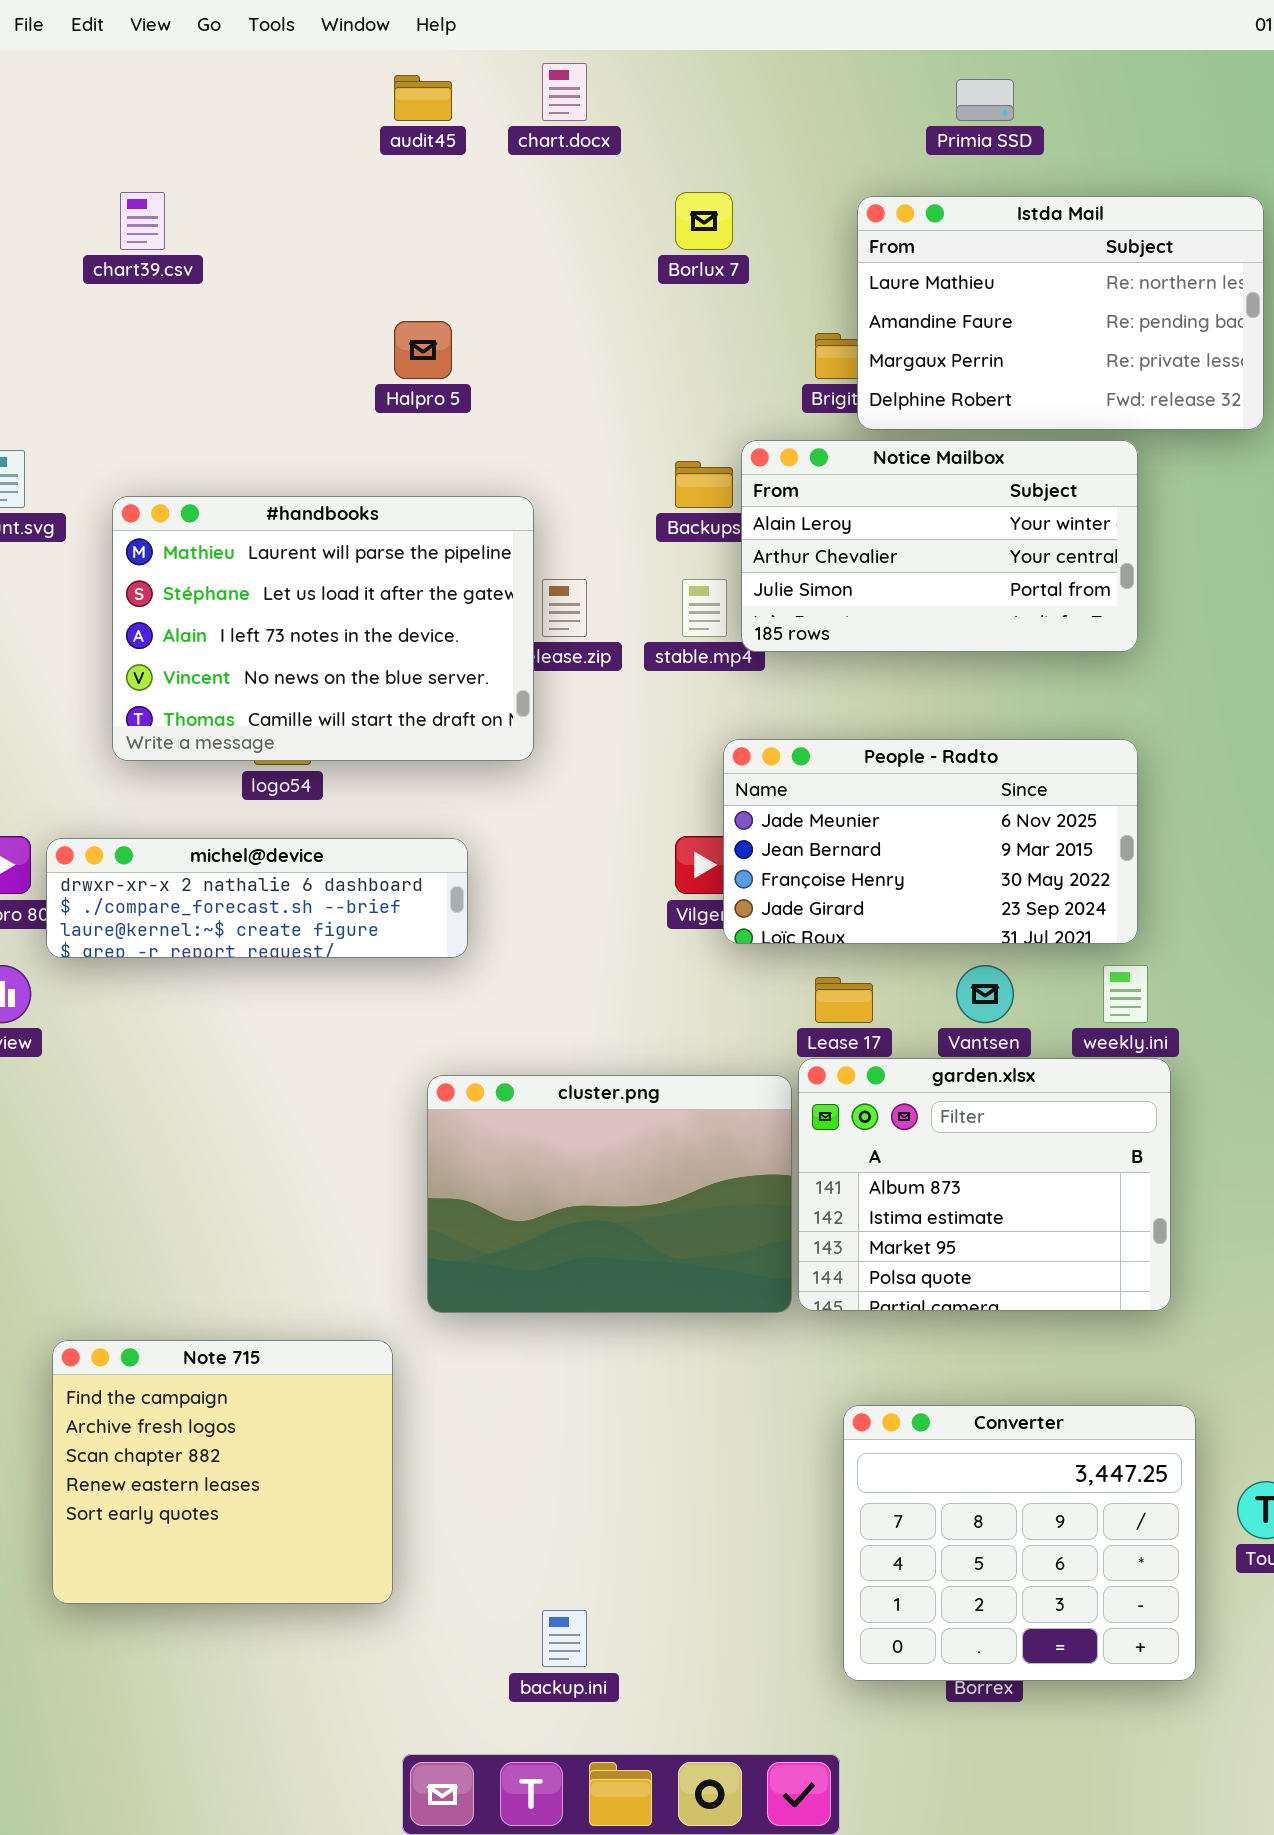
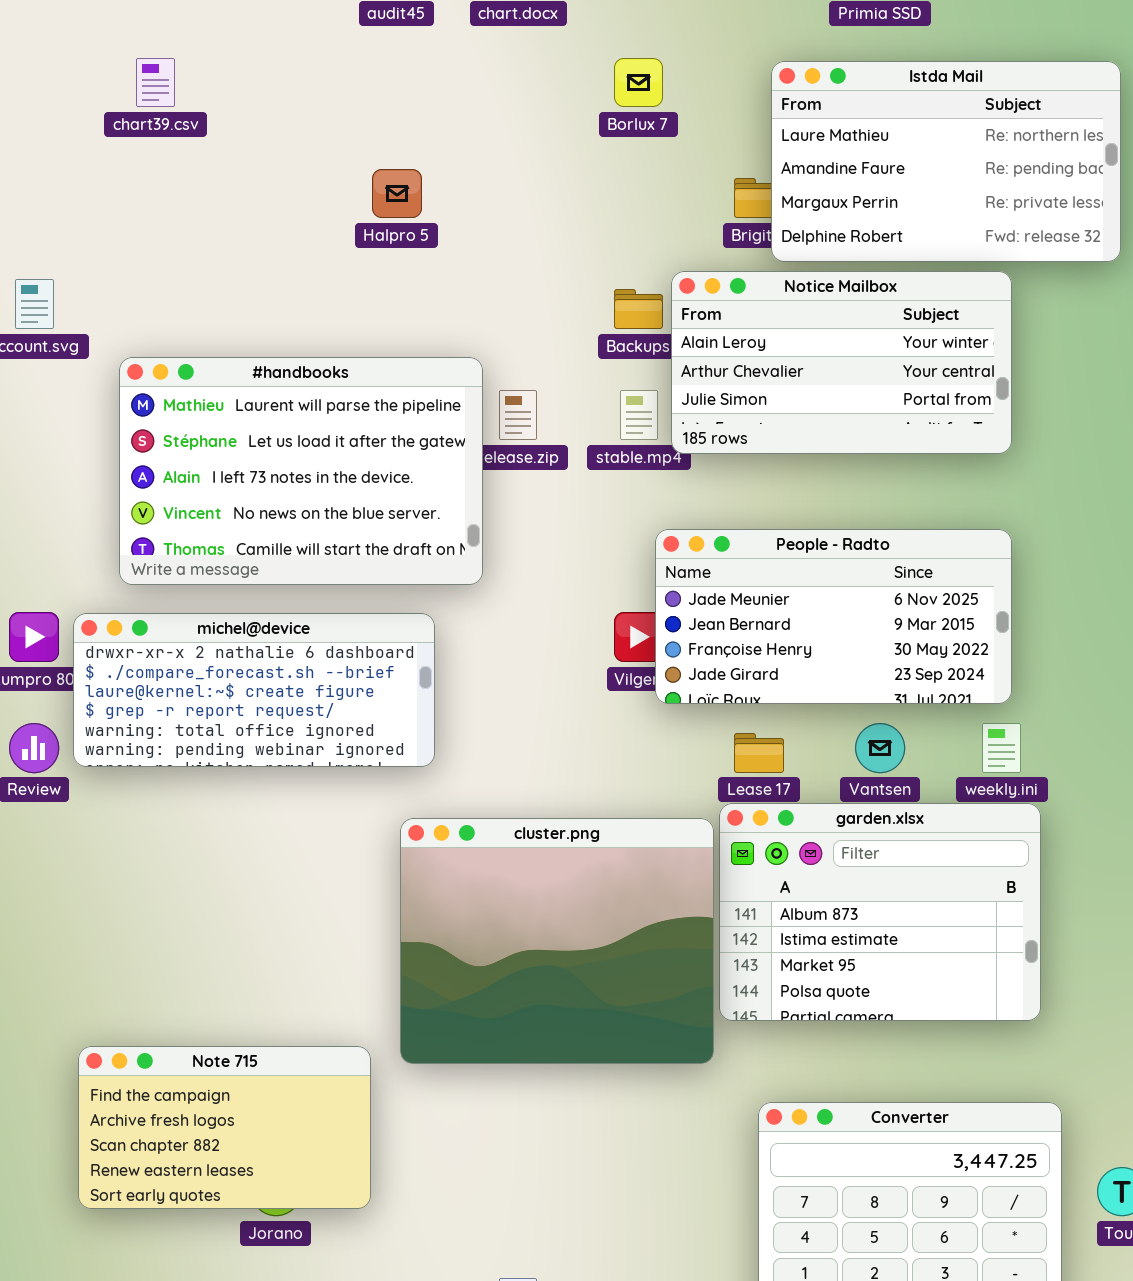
#handbooks: [112,496,534,761] -> [119,357,483,585], moved
michel@device: [46,838,468,958] -> [73,613,435,767], resized
cluster.png: [427,1075,792,1313] -> [400,818,714,1064], resized
Note 715: [52,1340,393,1604] -> [78,1046,371,1209], resized

